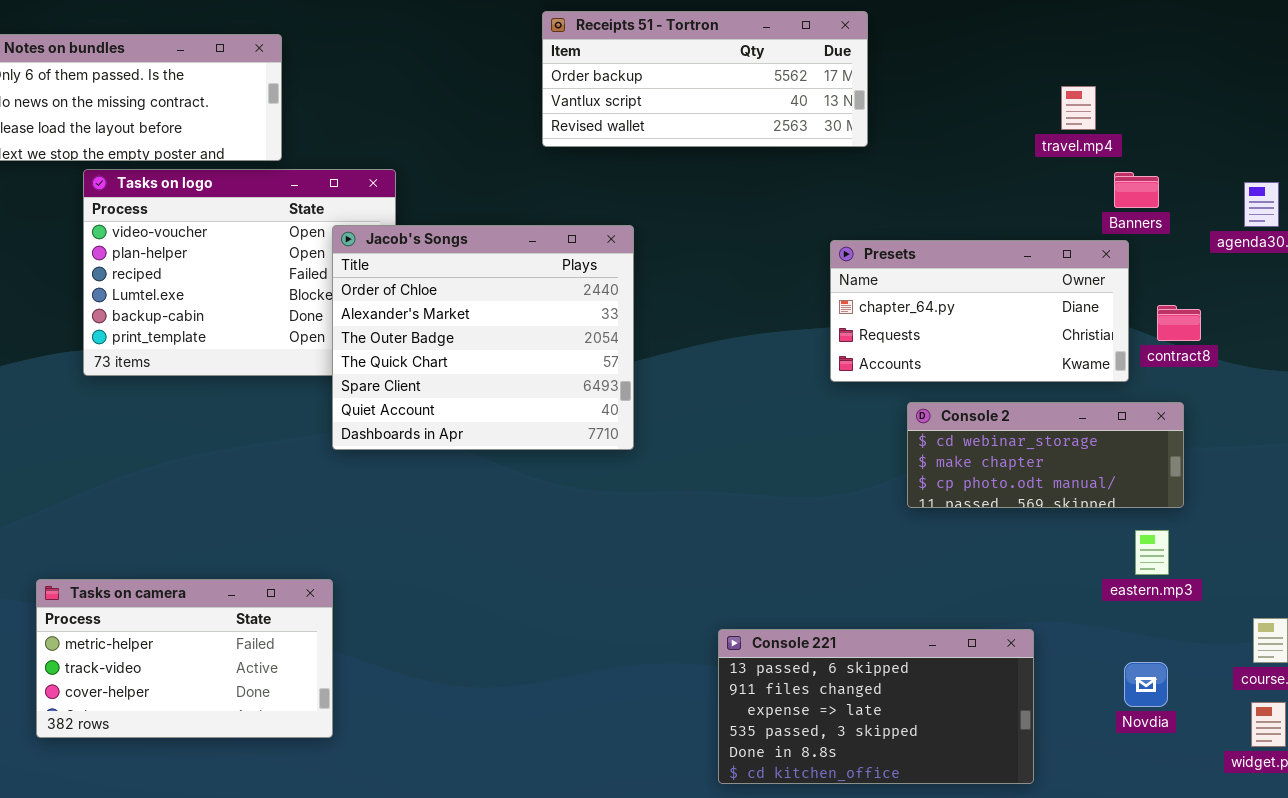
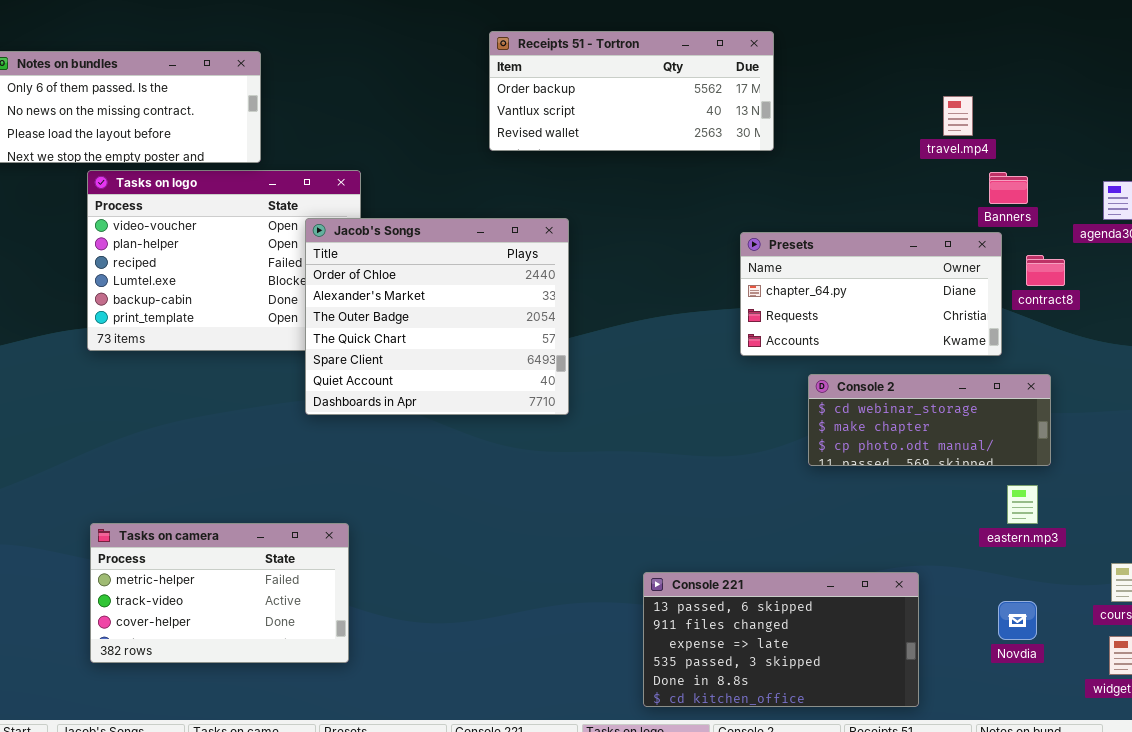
contract8: [1157,305,1201,341] -> [1026,255,1065,286], moved
Tasks on camera: [36,579,333,738] -> [90,523,349,663], moved

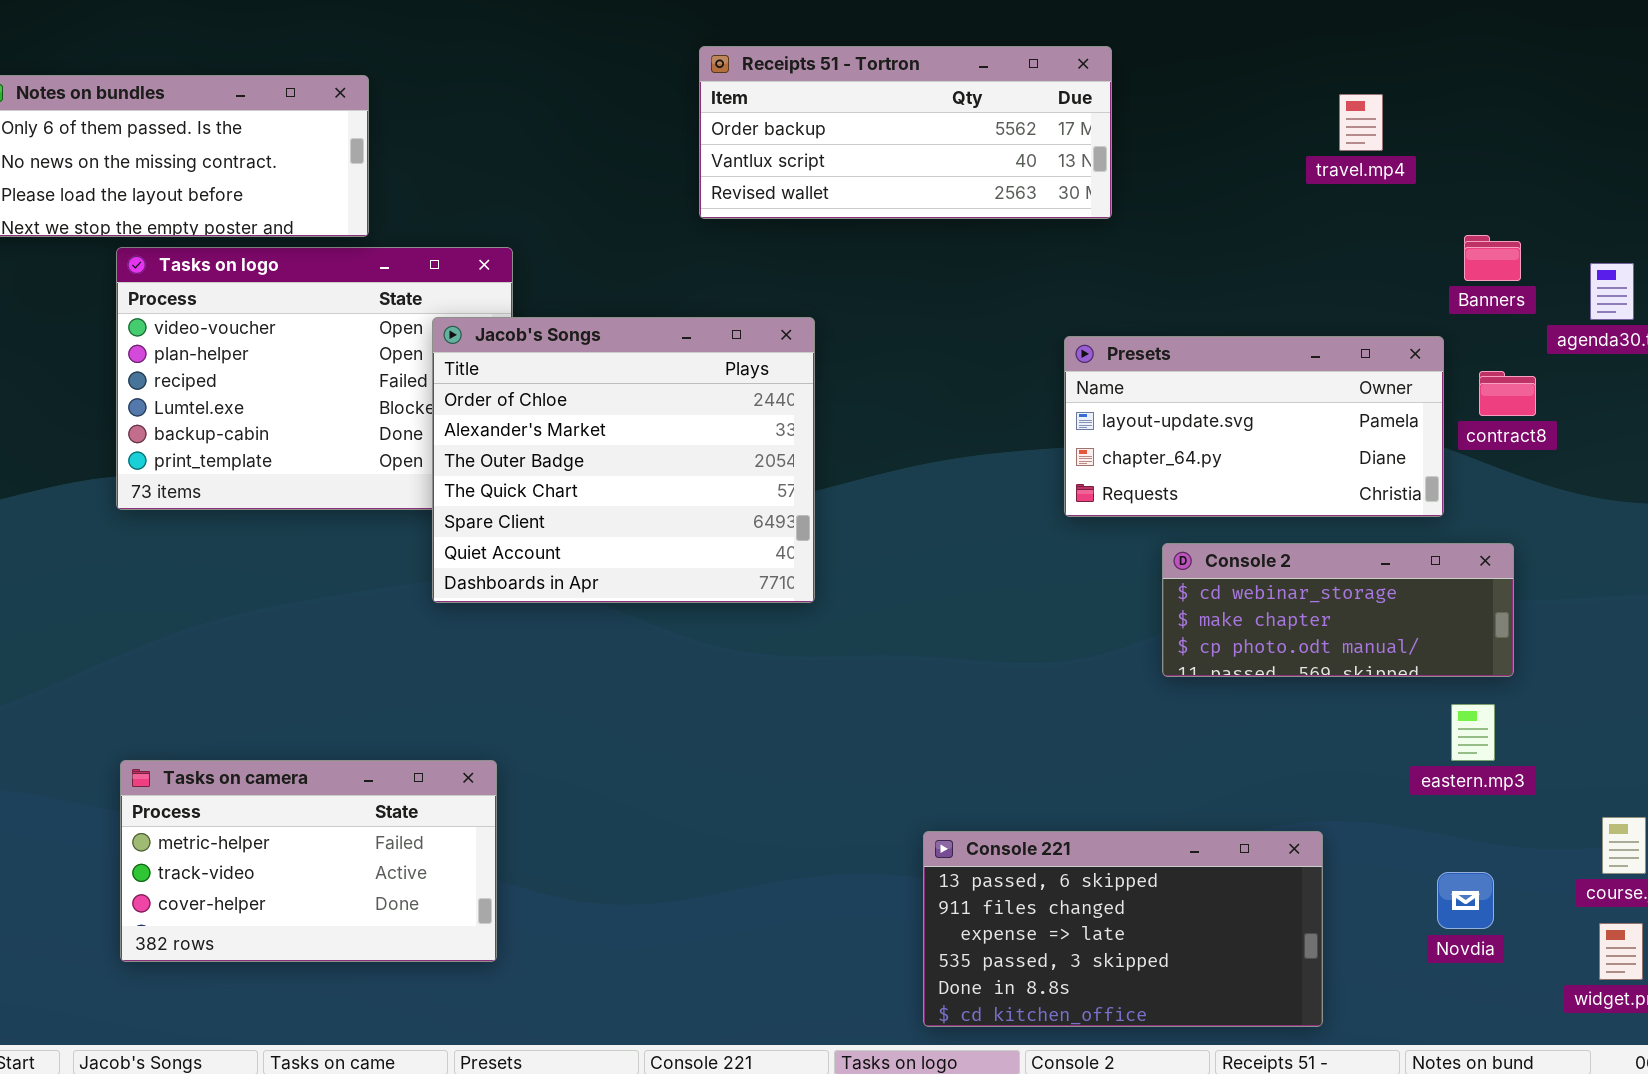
travel.mp4: [943,96,973,136] -> [1339,94,1383,151], moved
Banners: [989,172,1028,204] -> [1464,235,1521,281], moved
Presets: [740,232,1002,356] -> [1064,336,1444,517], scrolled up 1 row

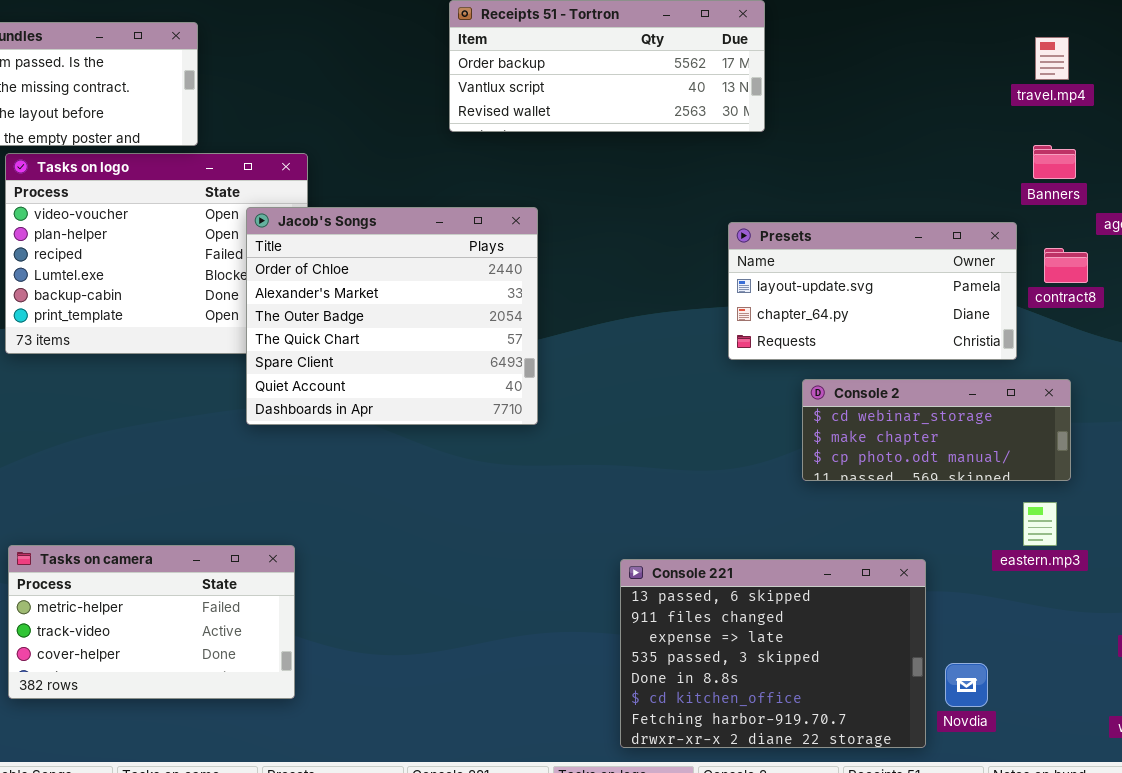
travel.mp4: [1339,94,1383,151] -> [1035,37,1069,80], moved
Console 221: [923,831,1323,1027] -> [620,559,926,748], resized
Novdia: [1437,872,1494,929] -> [945,663,988,707], moved

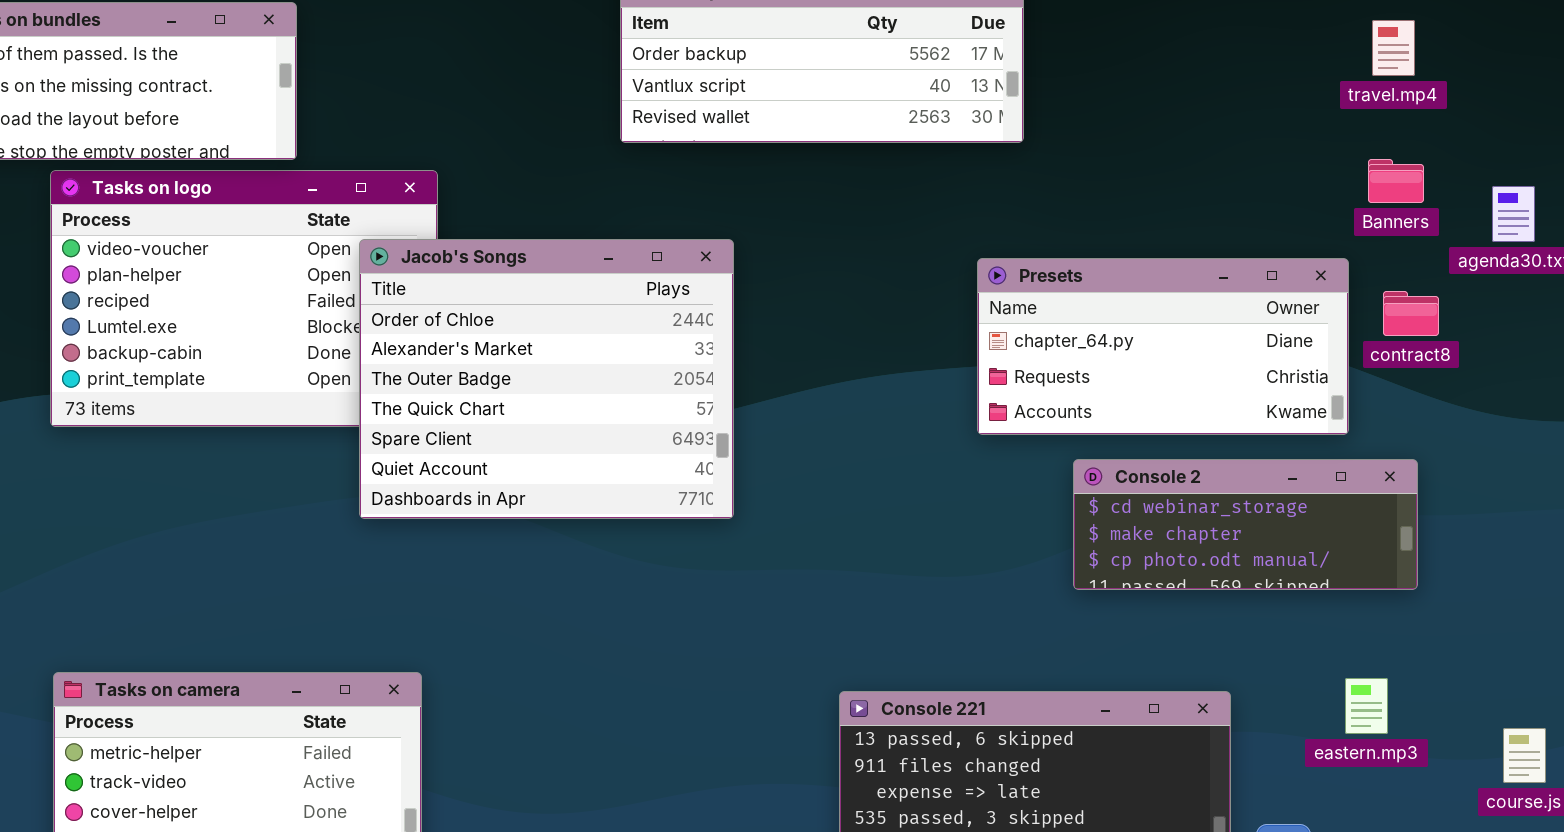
Presets: [728,222,1017,360] -> [977,258,1349,435], scrolled down 1 row
eastern.mp3: [1023,502,1057,546] -> [1345,678,1388,734], moved

